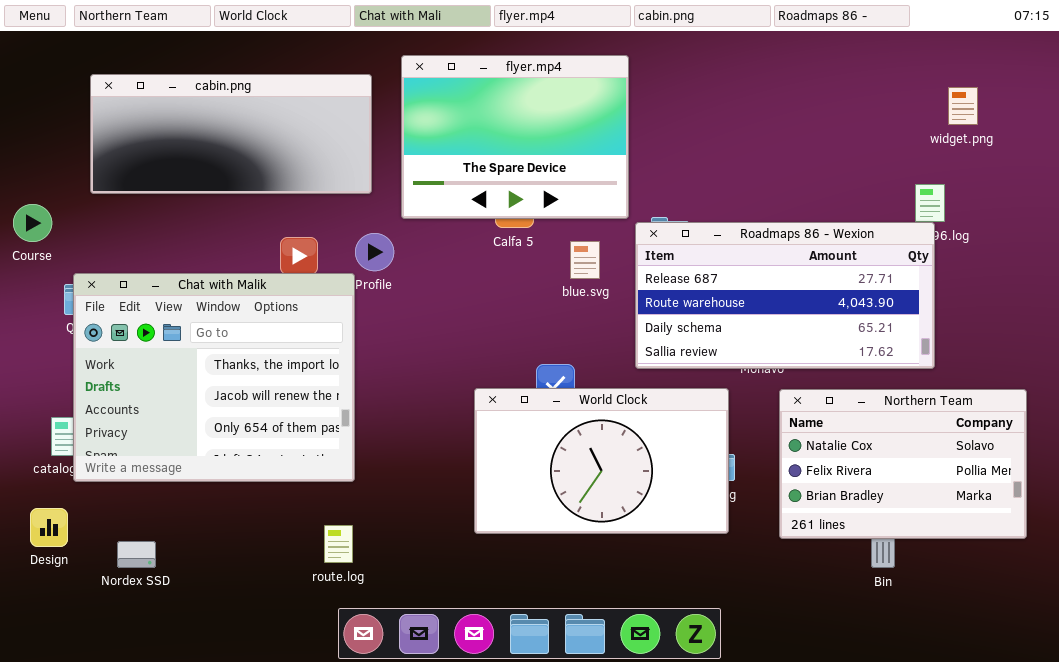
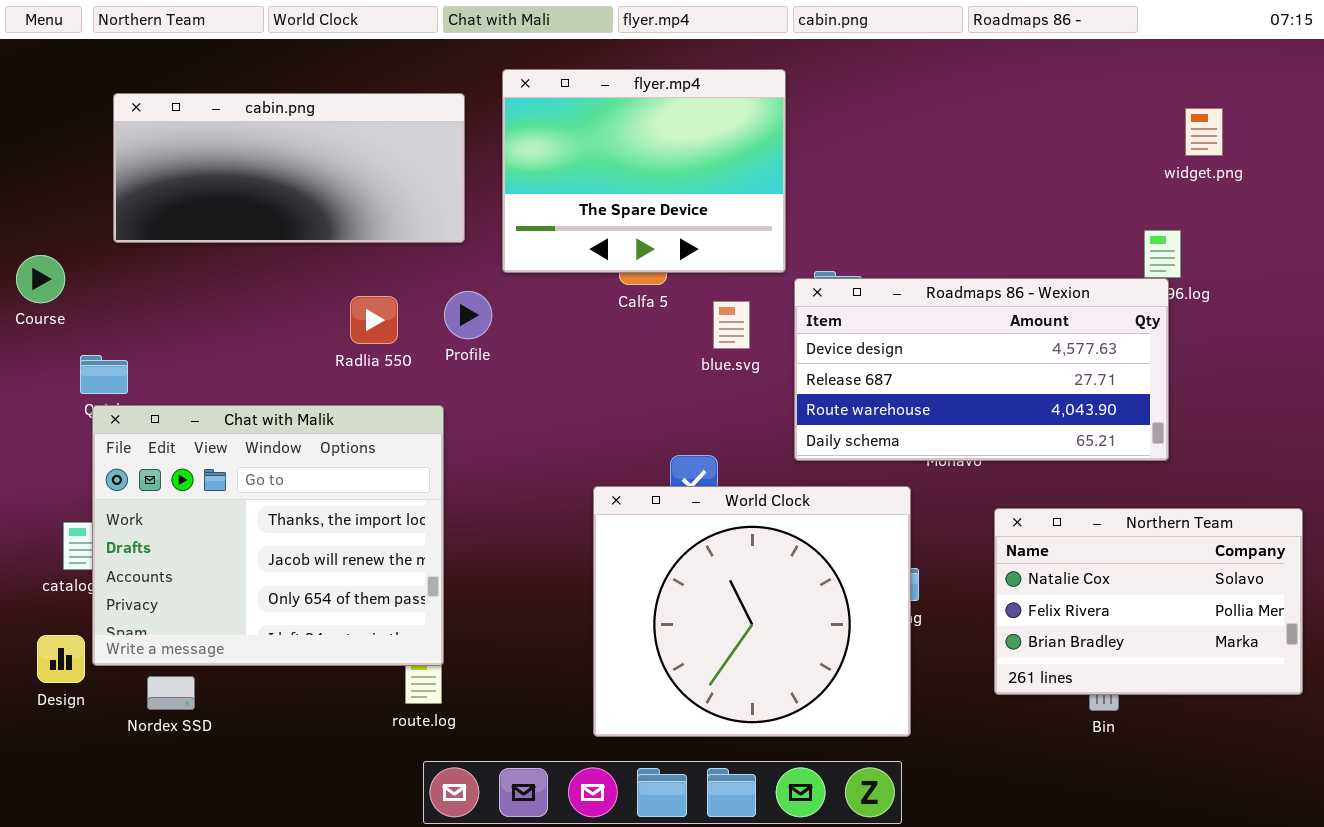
Roadmaps 86 - Wexion: [635,222,935,369] -> [794,278,1169,461], scrolled up 1 row
Chat with Malik: [73,273,355,482] -> [92,405,444,666], moved
World Clock: [474,388,729,534] -> [593,486,911,737], resized
Northern Team: [779,389,1027,539] -> [994,508,1303,695], moved

